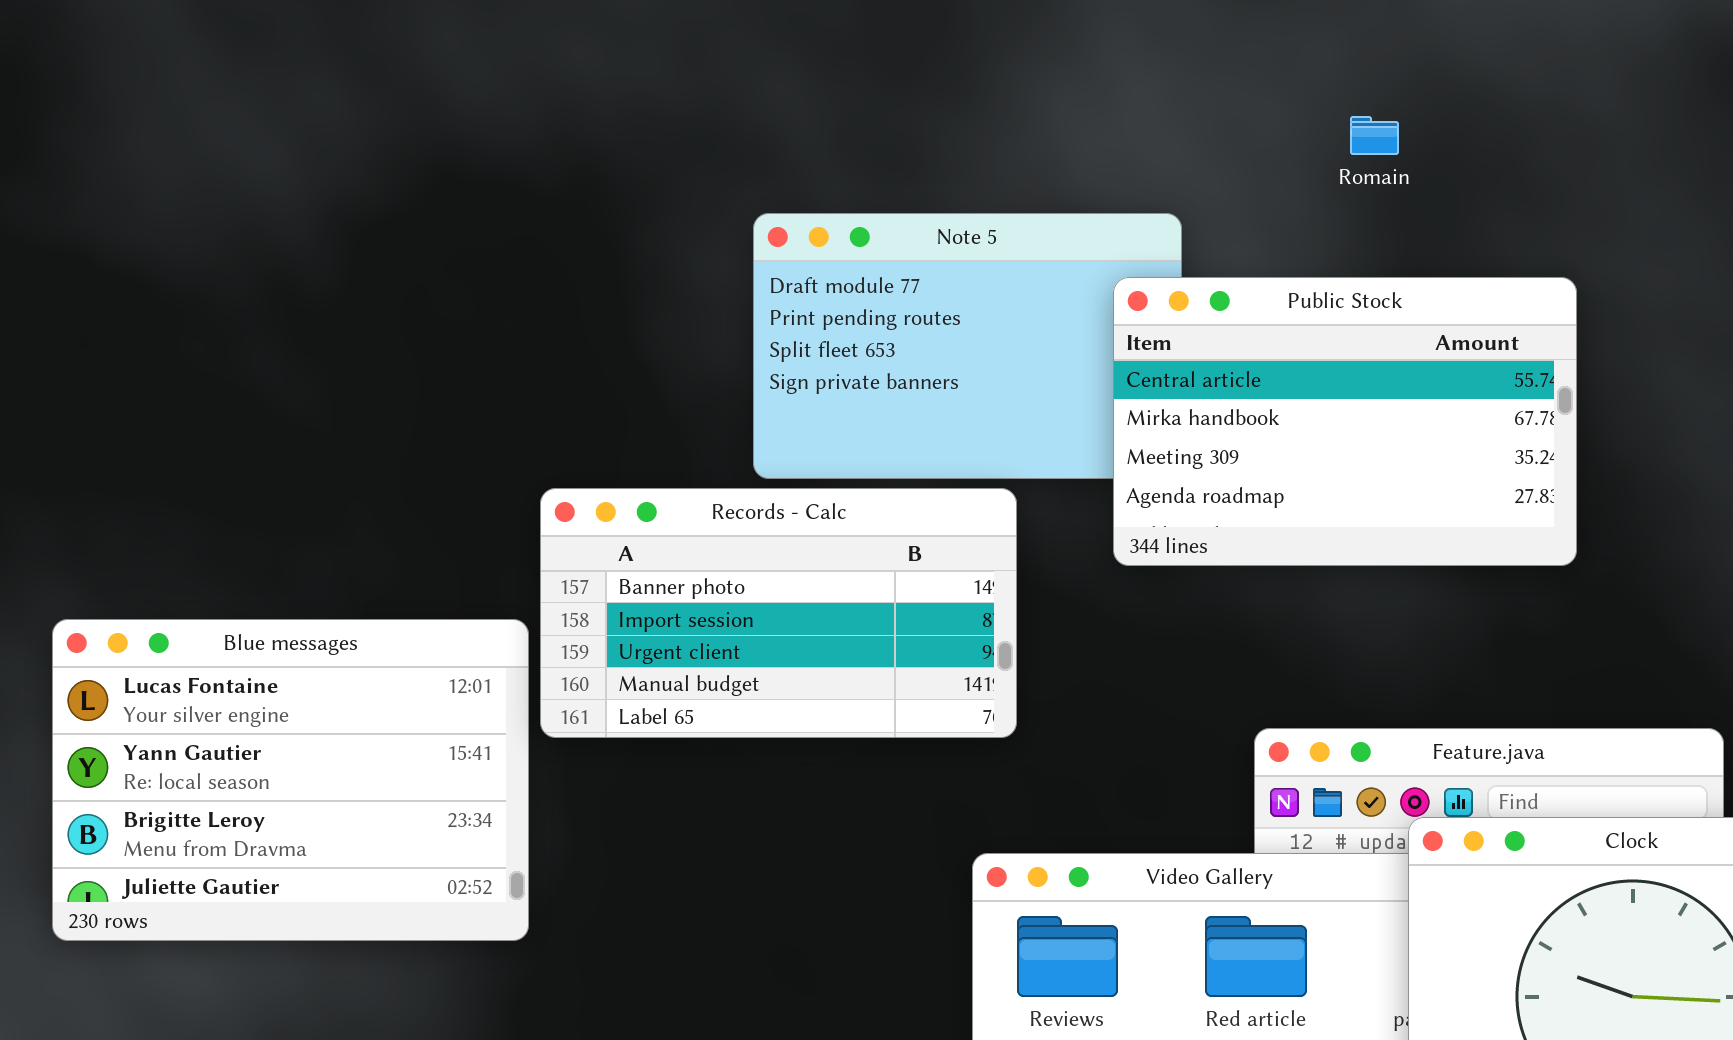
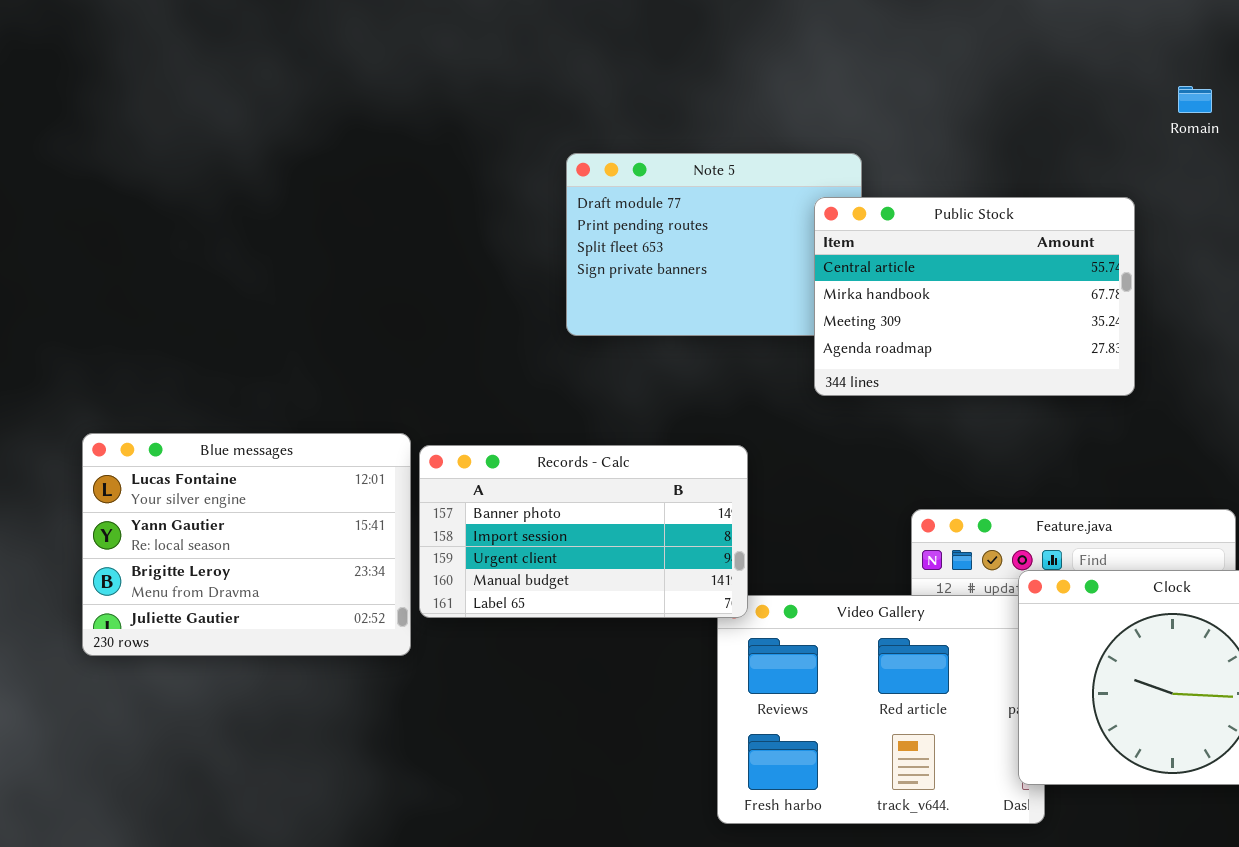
Romain: [1350,116,1399,155] -> [1178,86,1212,113], moved
Records - Calc: [540,488,1017,738] -> [419,445,748,618], moved

